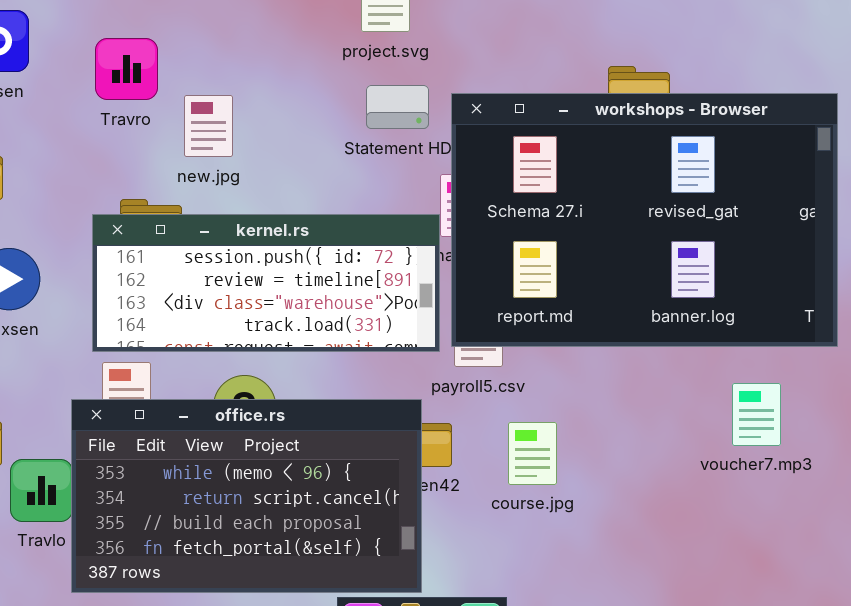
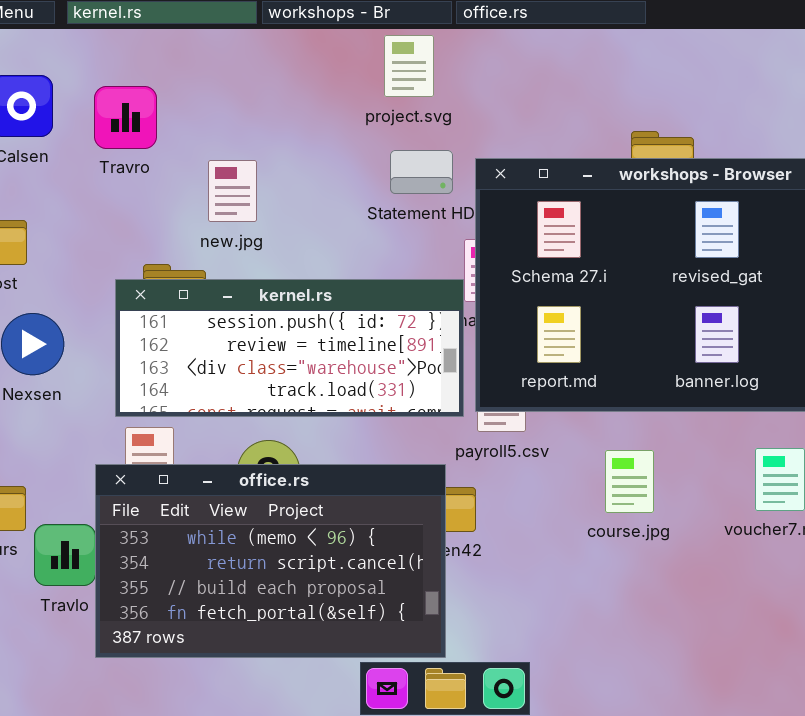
Travro: [95,38,158,100] -> [94,86,157,149], moved
course.jpg: [508,422,557,485] -> [605,450,654,513], moved

